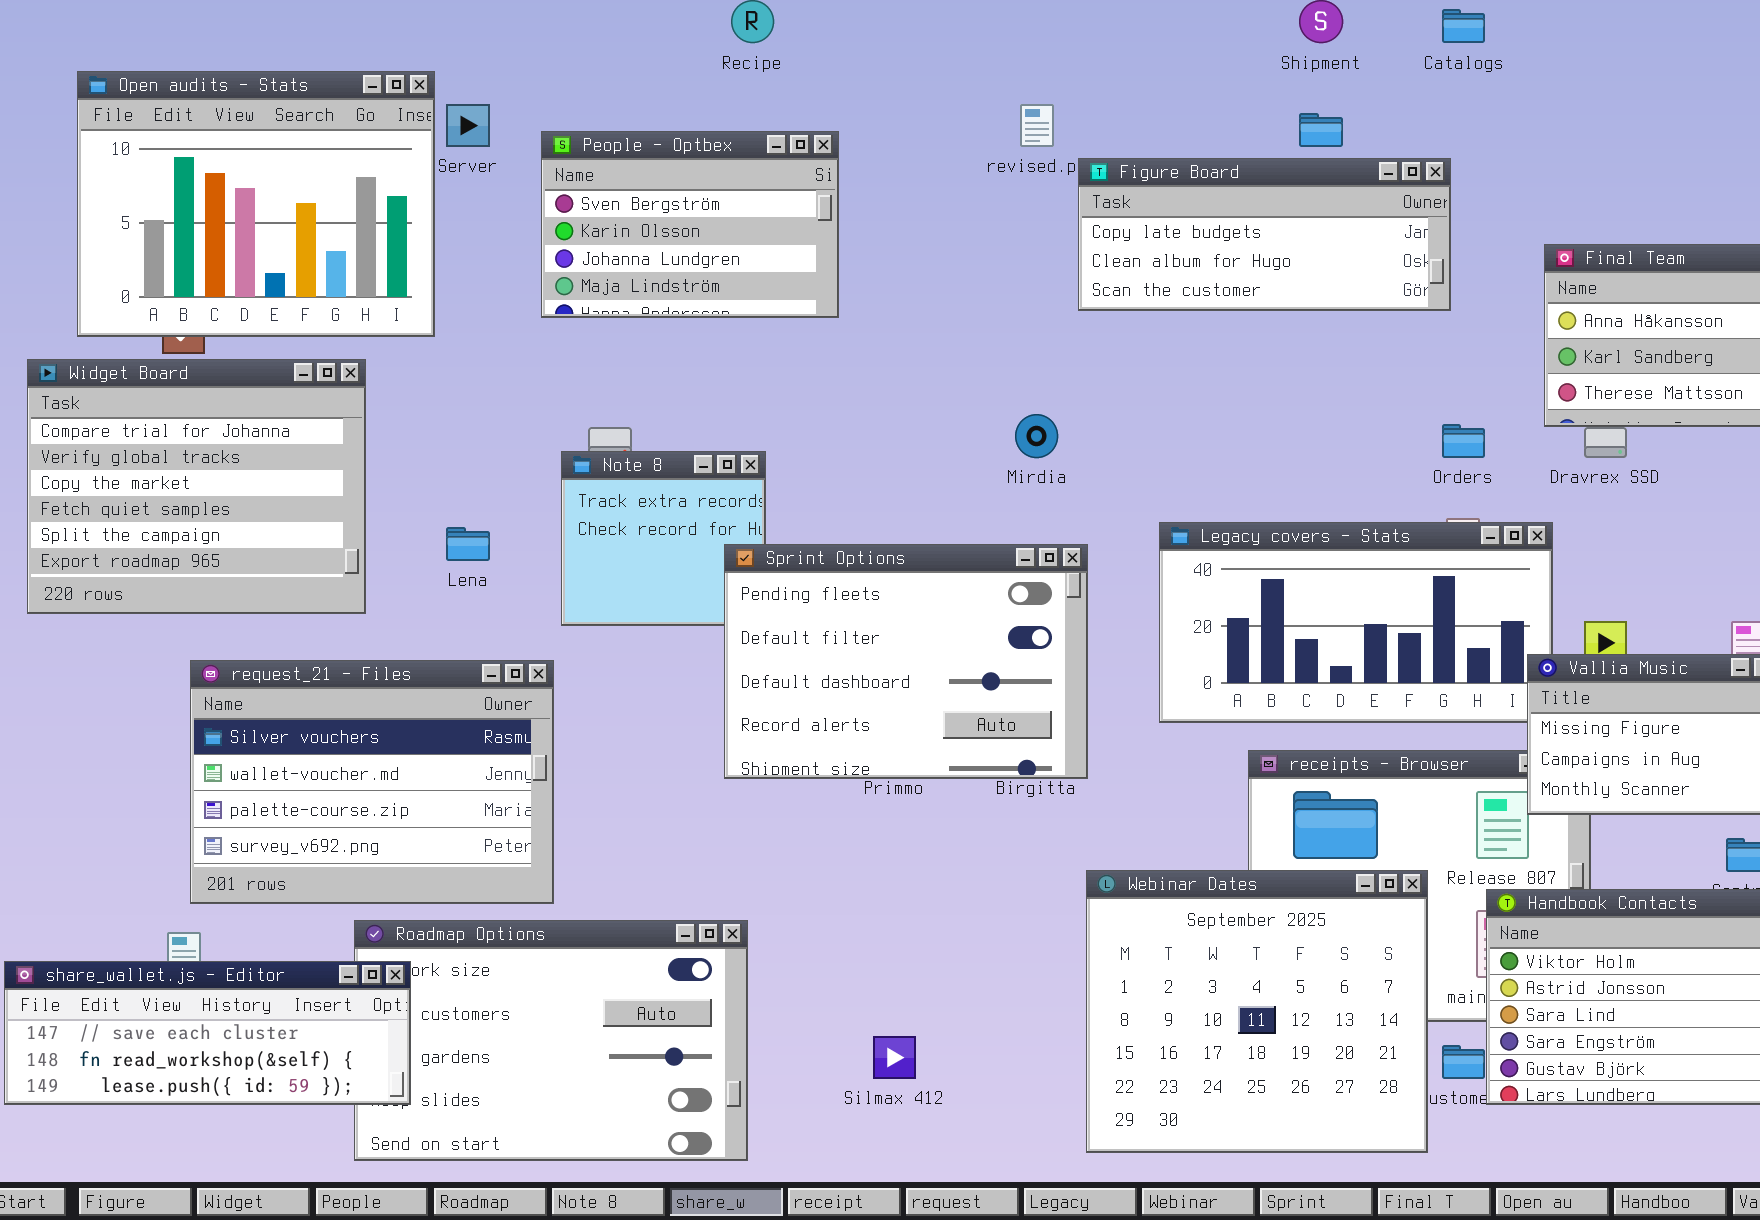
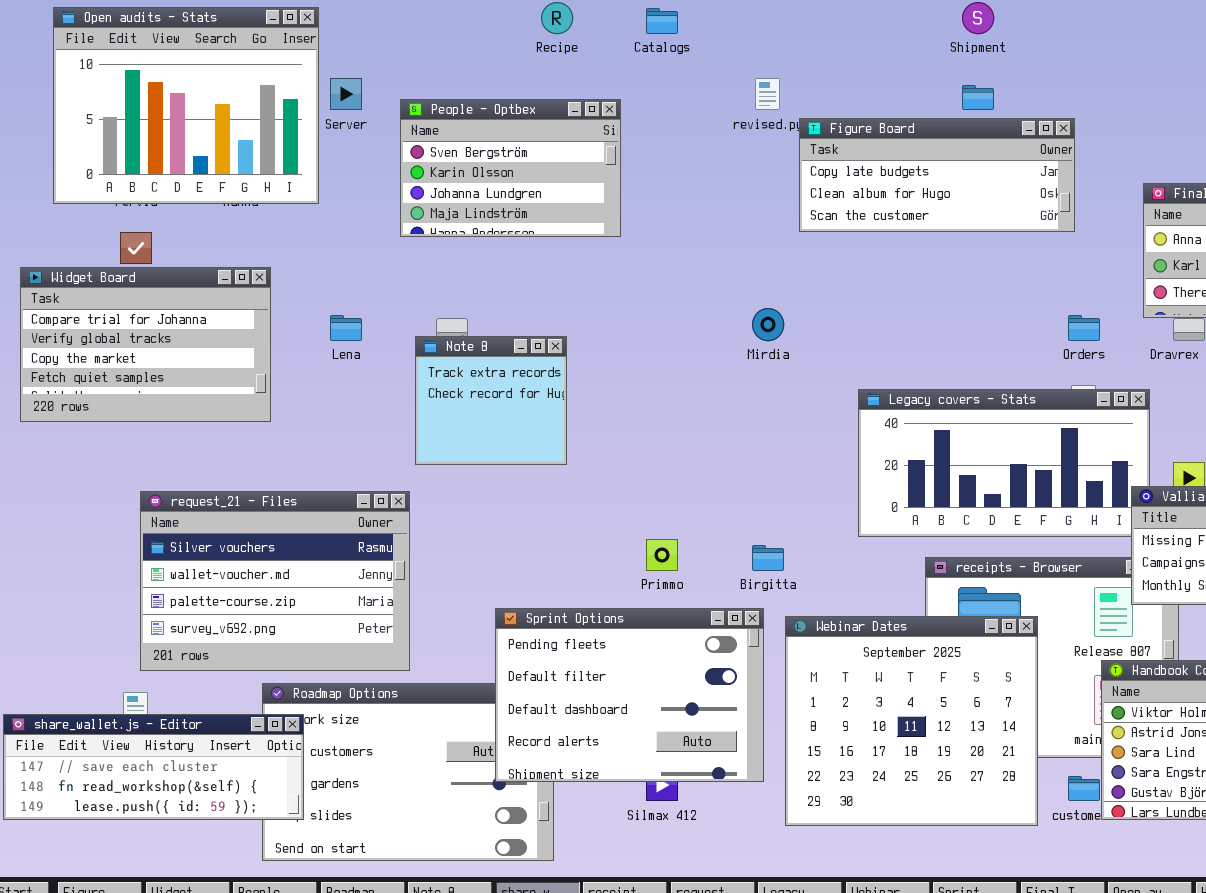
Catalogs: [1442,9,1485,43] -> [646,8,678,34], moved
Open audits - Stats: [77,71,435,337] -> [53,7,319,204], moved
Widget Board: [27,359,366,614] -> [20,267,271,422], resized
Lena: [446,527,490,561] -> [330,315,362,341], moved
Sprint Options: [724,544,1088,779] -> [495,608,764,782], moved
Webinar Dates: [1086,870,1428,1153] -> [785,616,1038,826], moved

